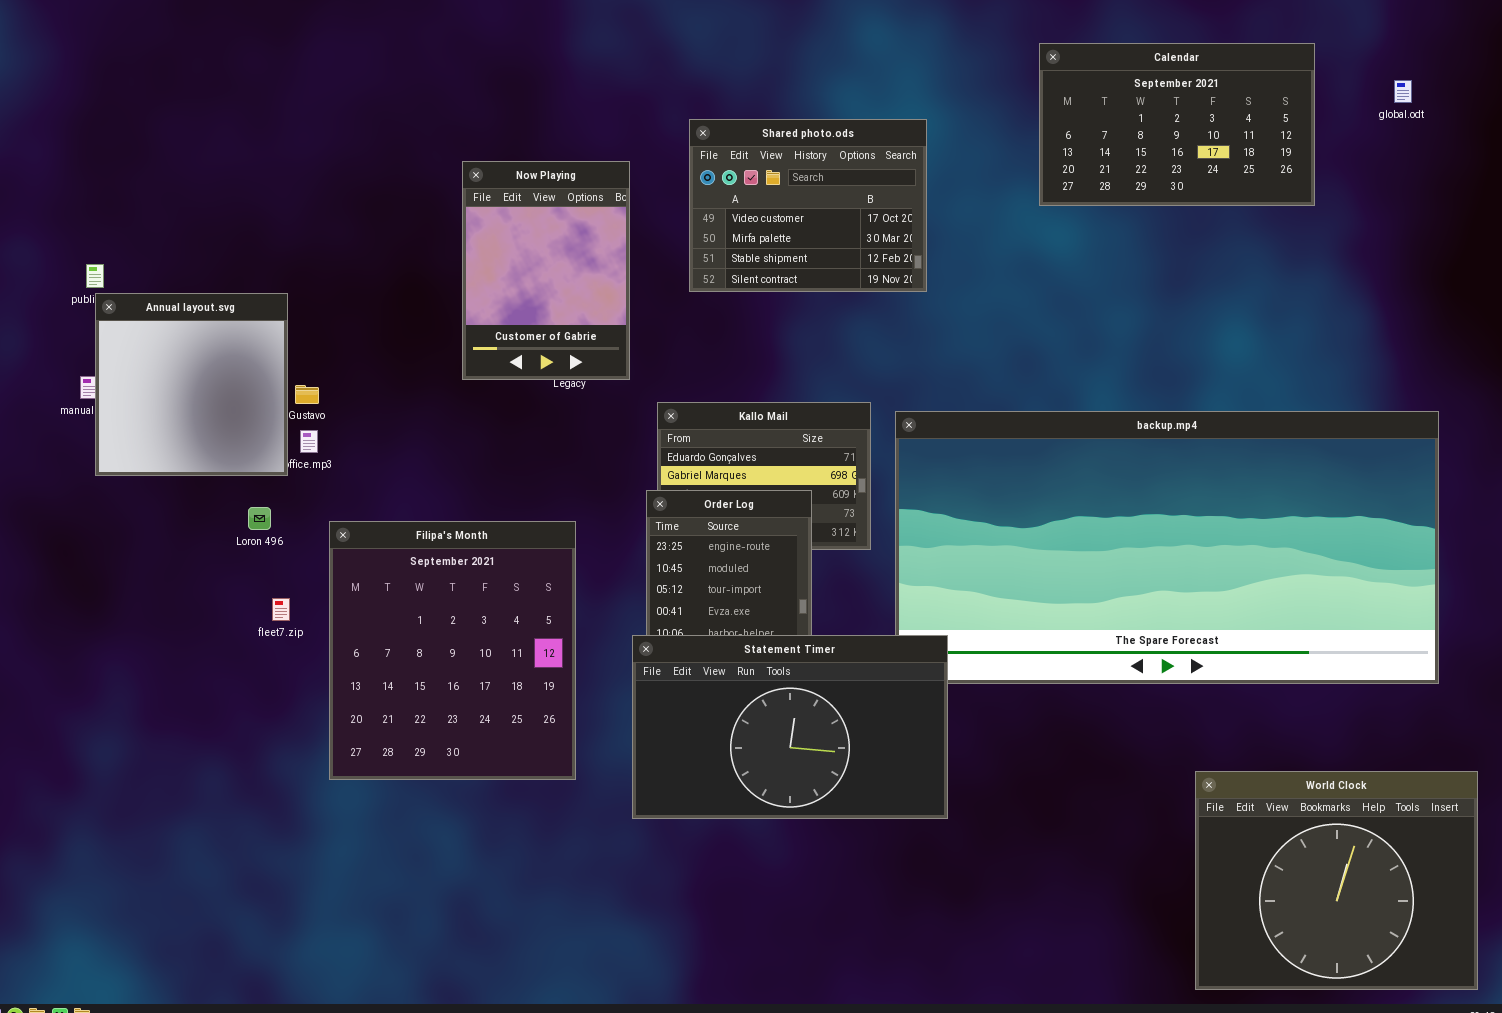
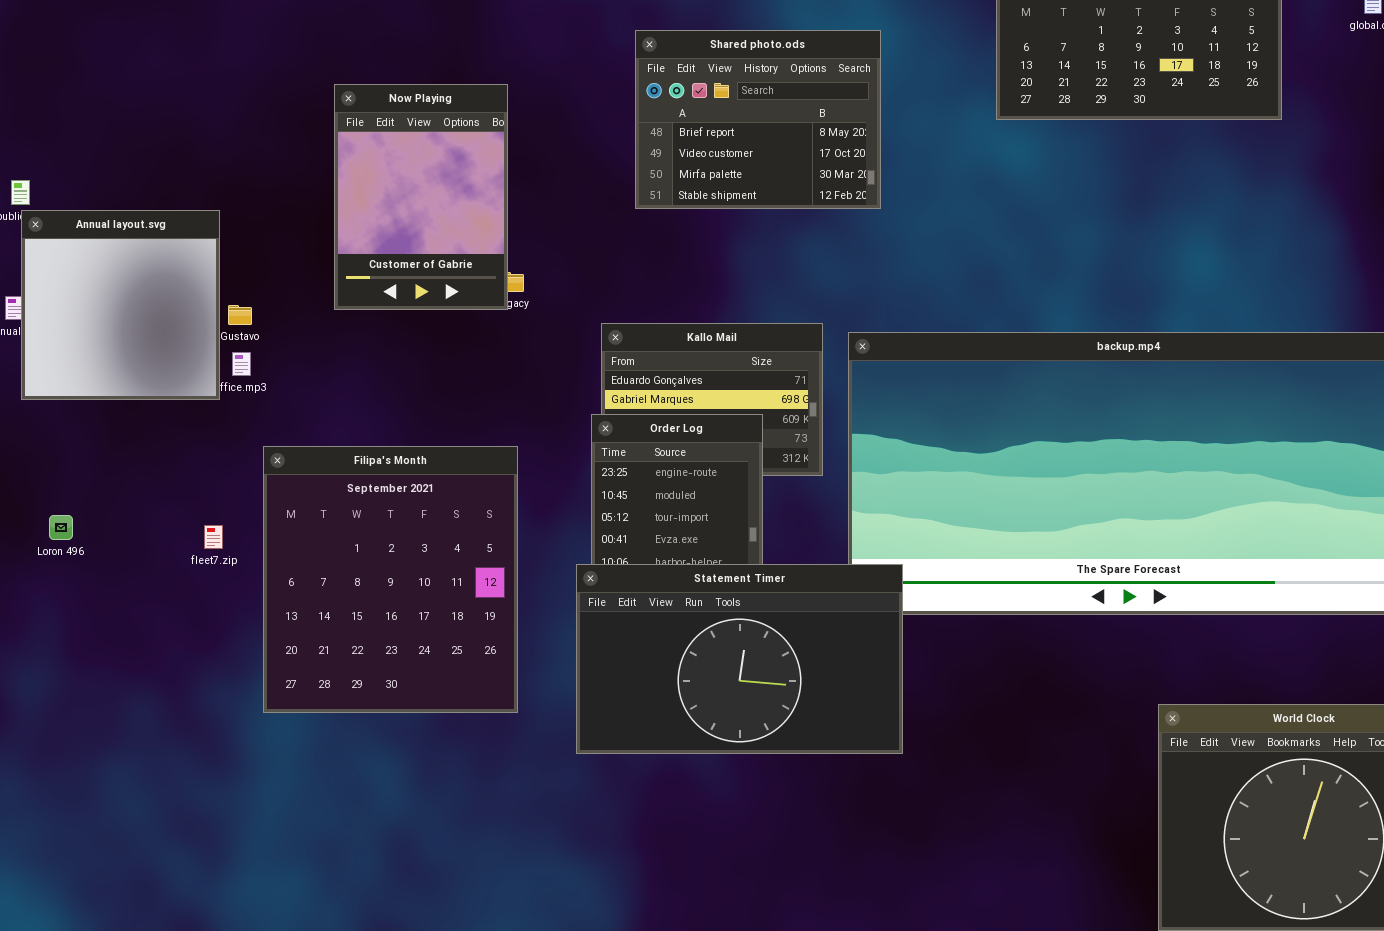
Shared photo.ods: [689,119,927,292] -> [635,30,881,209], scrolled up 1 row
Now Playing: [462,161,630,380] -> [334,84,508,310], moved
Loron 496: [248,507,271,530] -> [49,515,73,540], moved

